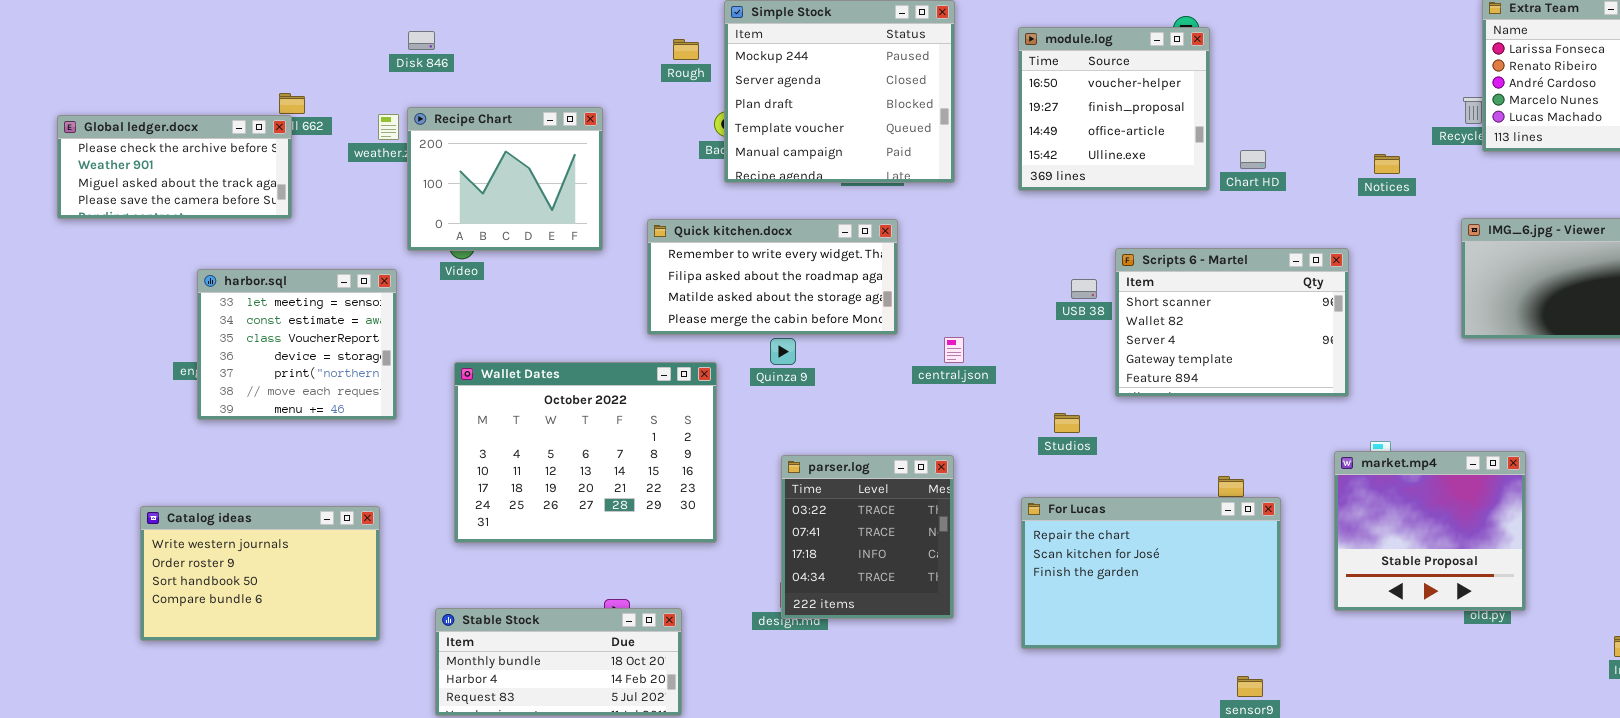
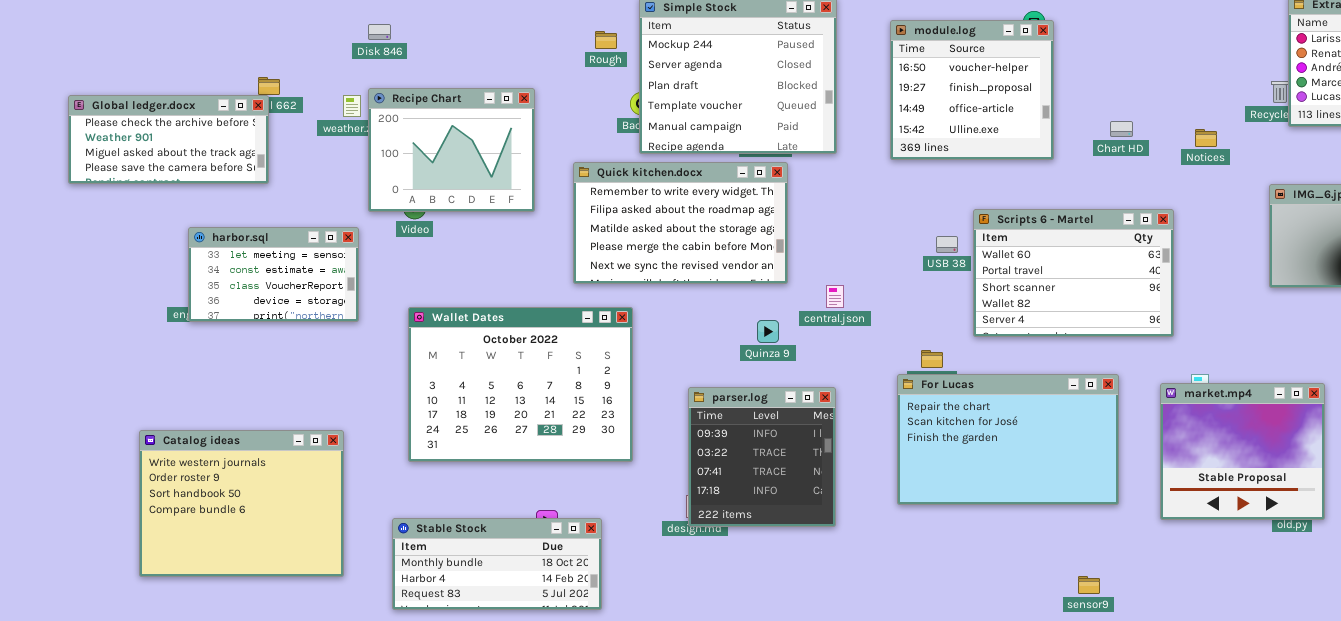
Chart HD: [1240,150,1266,169] -> [1110,121,1133,137], moved
Quick kitchen.docx: [647,219,898,335] -> [573,162,788,284], resized
Scripts 6 - Martel: [1115,248,1349,397] -> [973,209,1174,337], scrolled up 2 rows
harbor.sql: [197,269,397,420] -> [188,227,359,322], resized
Quinza 9: [770,338,796,365] -> [757,320,779,343], moved
parser.log: [781,455,954,619] -> [688,387,836,527], scrolled up 1 row
For Lucas: [1021,497,1281,649] -> [897,374,1119,505], moved
Catalog ideas: [140,506,380,641] -> [139,430,344,577], resized

